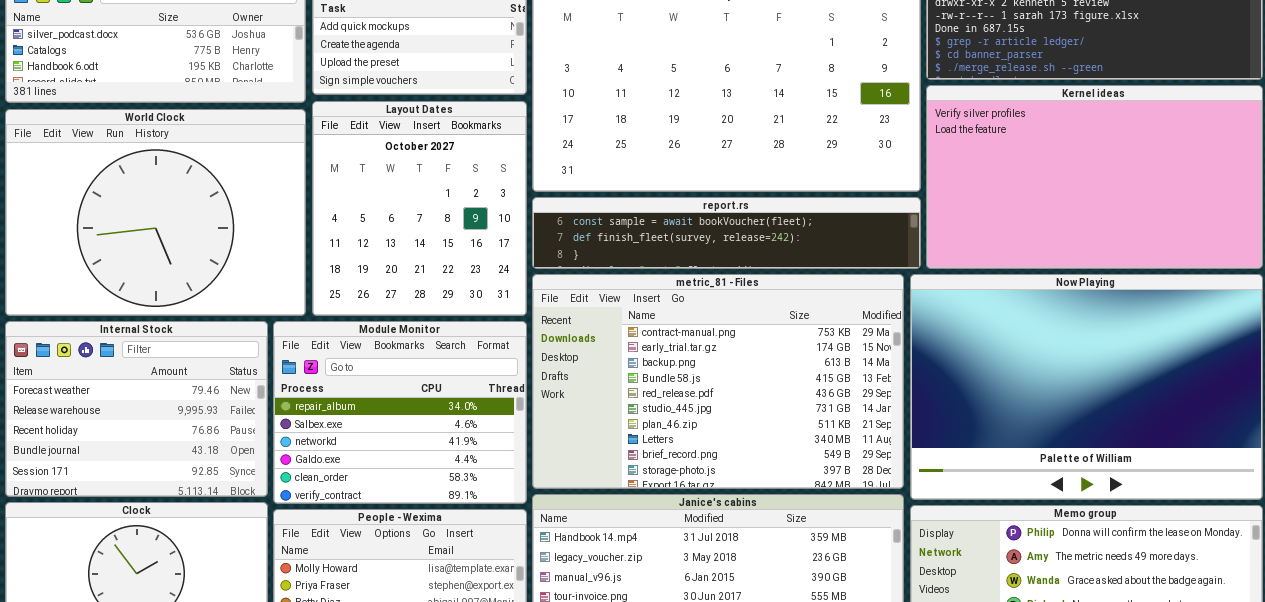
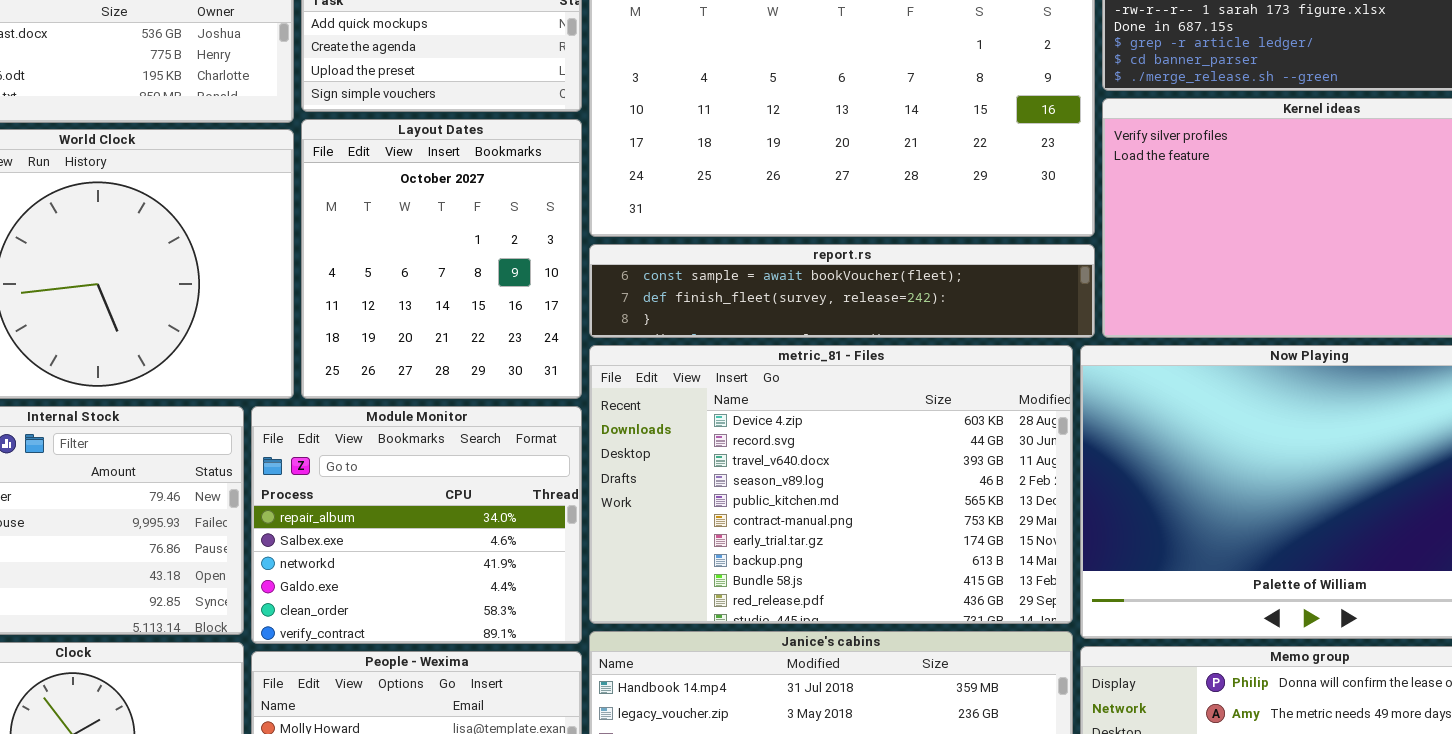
metric_81 - Files: [532,274,904,489] -> [589,345,1073,624], scrolled up 5 rows

